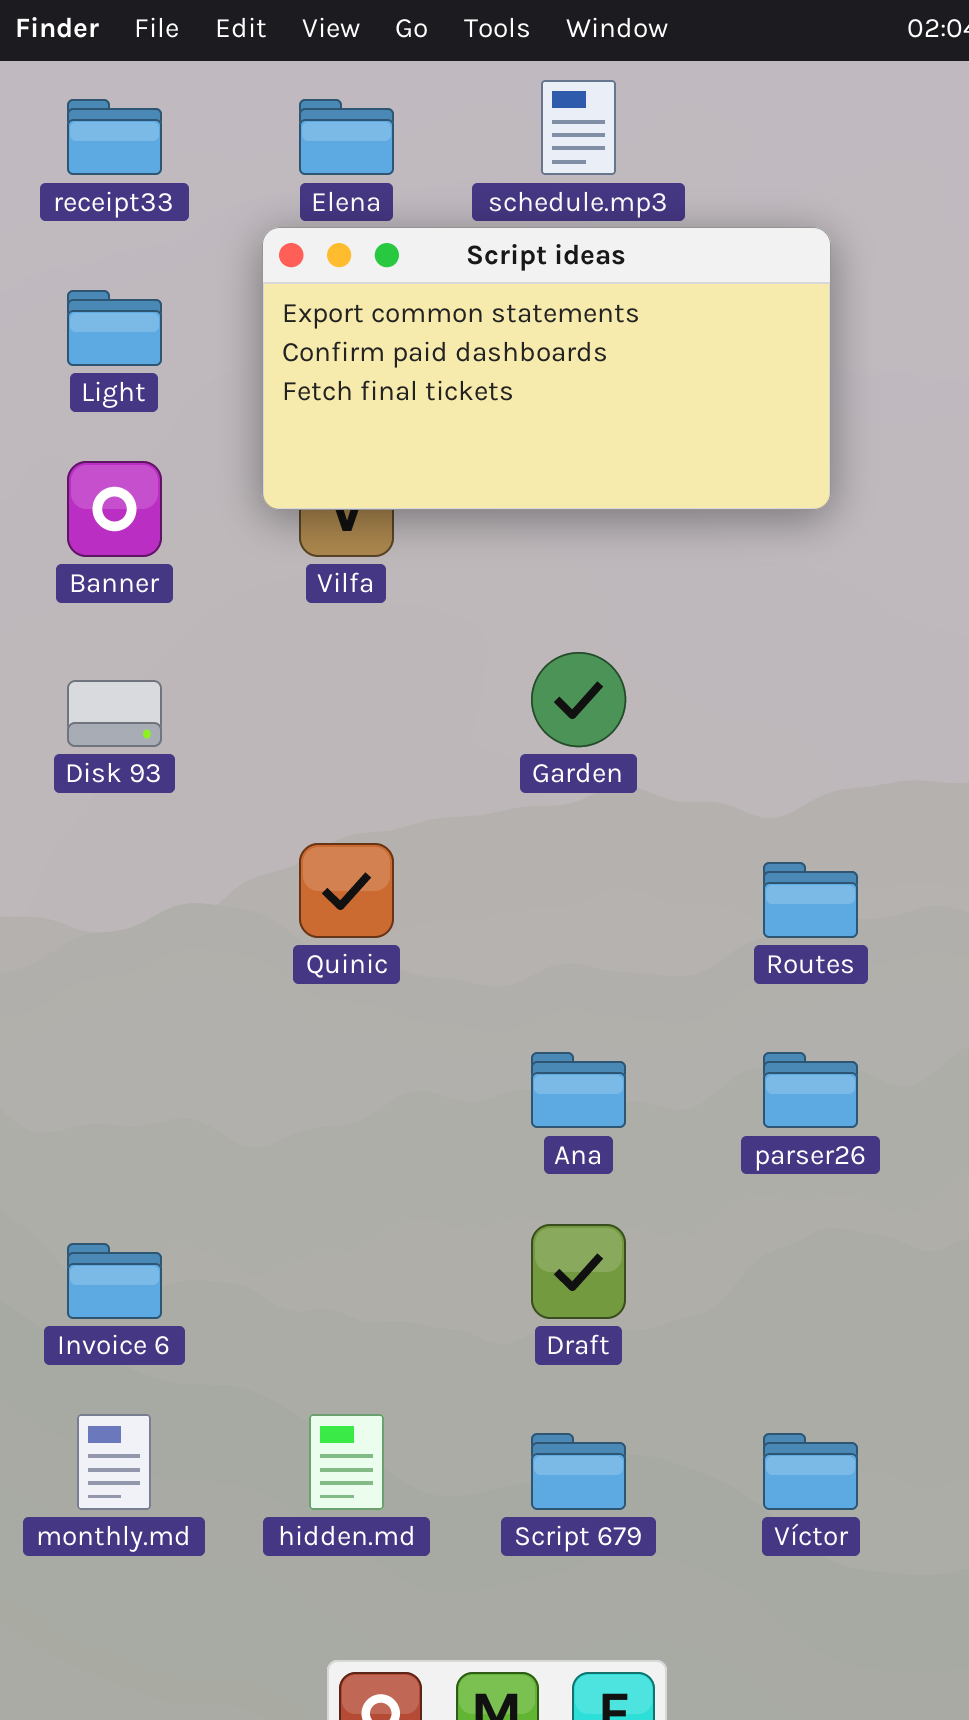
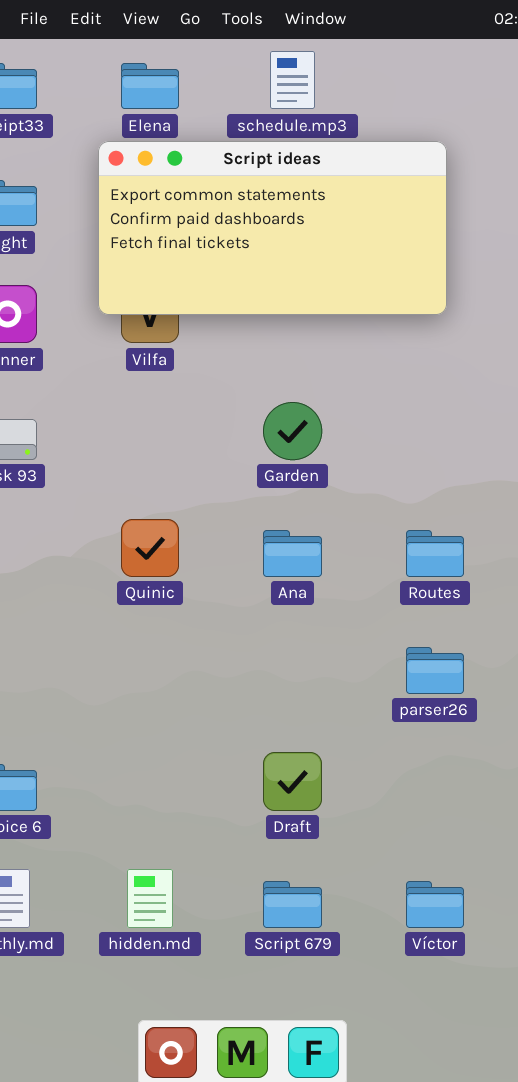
Ana: [531,1052,626,1128] -> [263,530,322,577], moved

